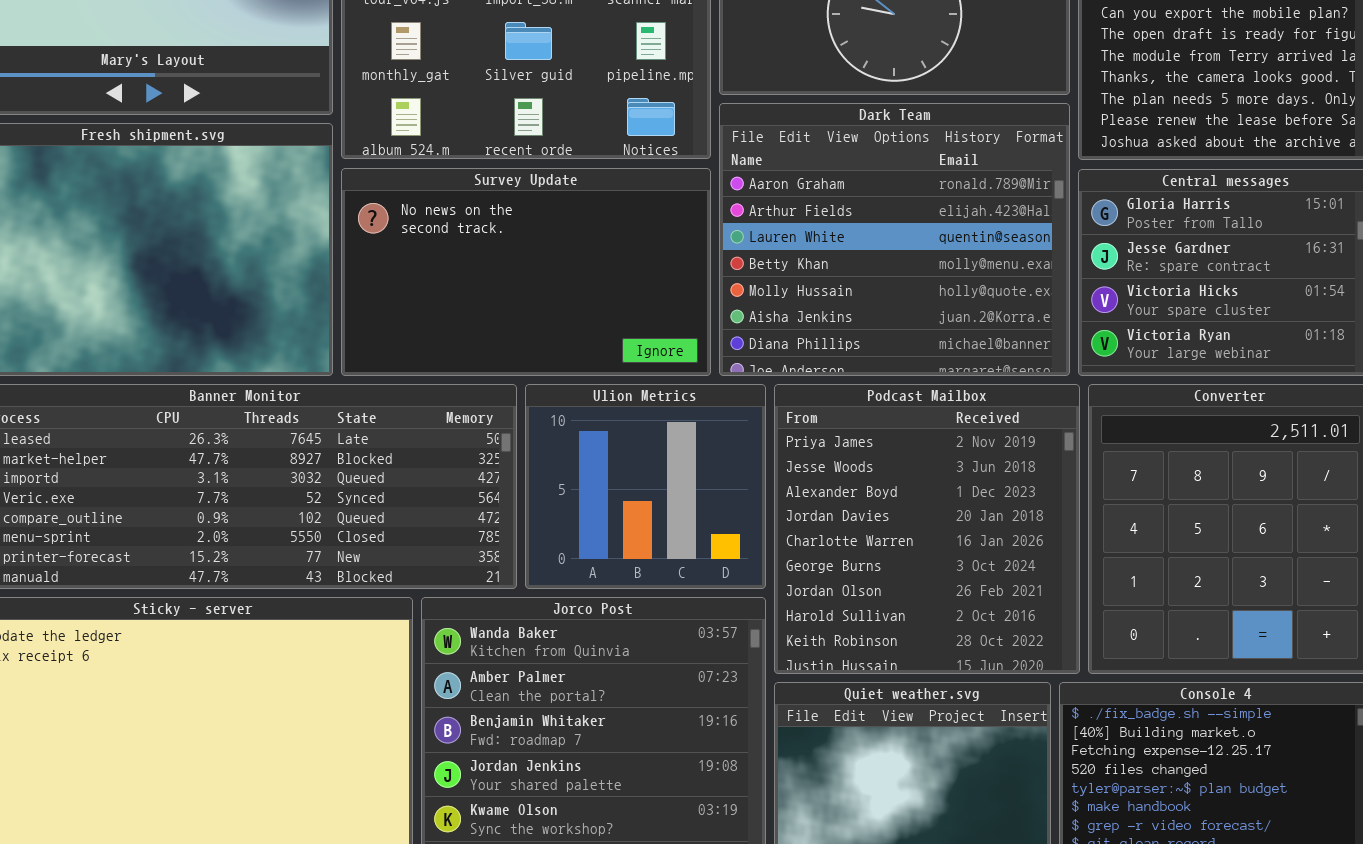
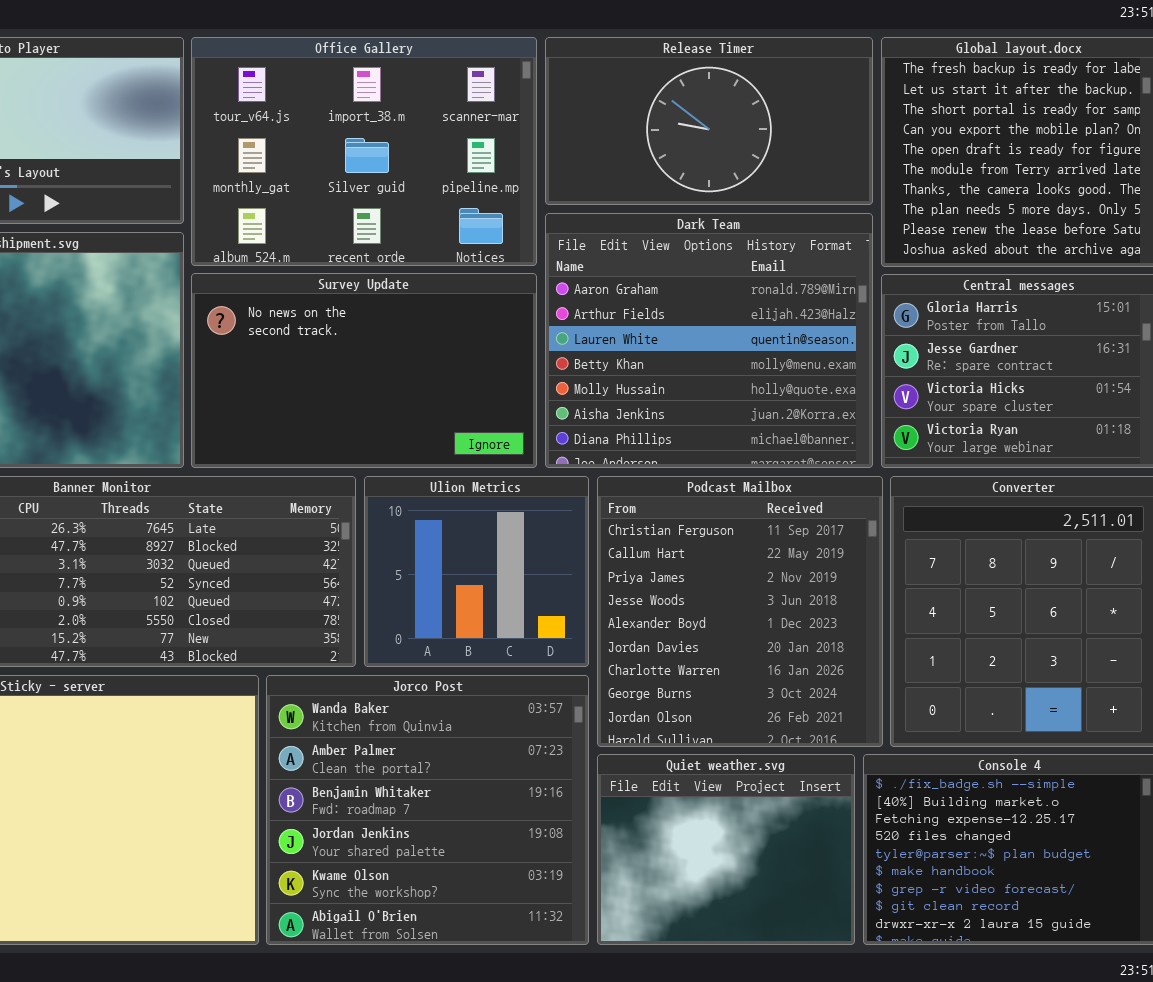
Podcast Mailbox: [774,384,1080,674] -> [597,476,883,747], scrolled up 2 rows

